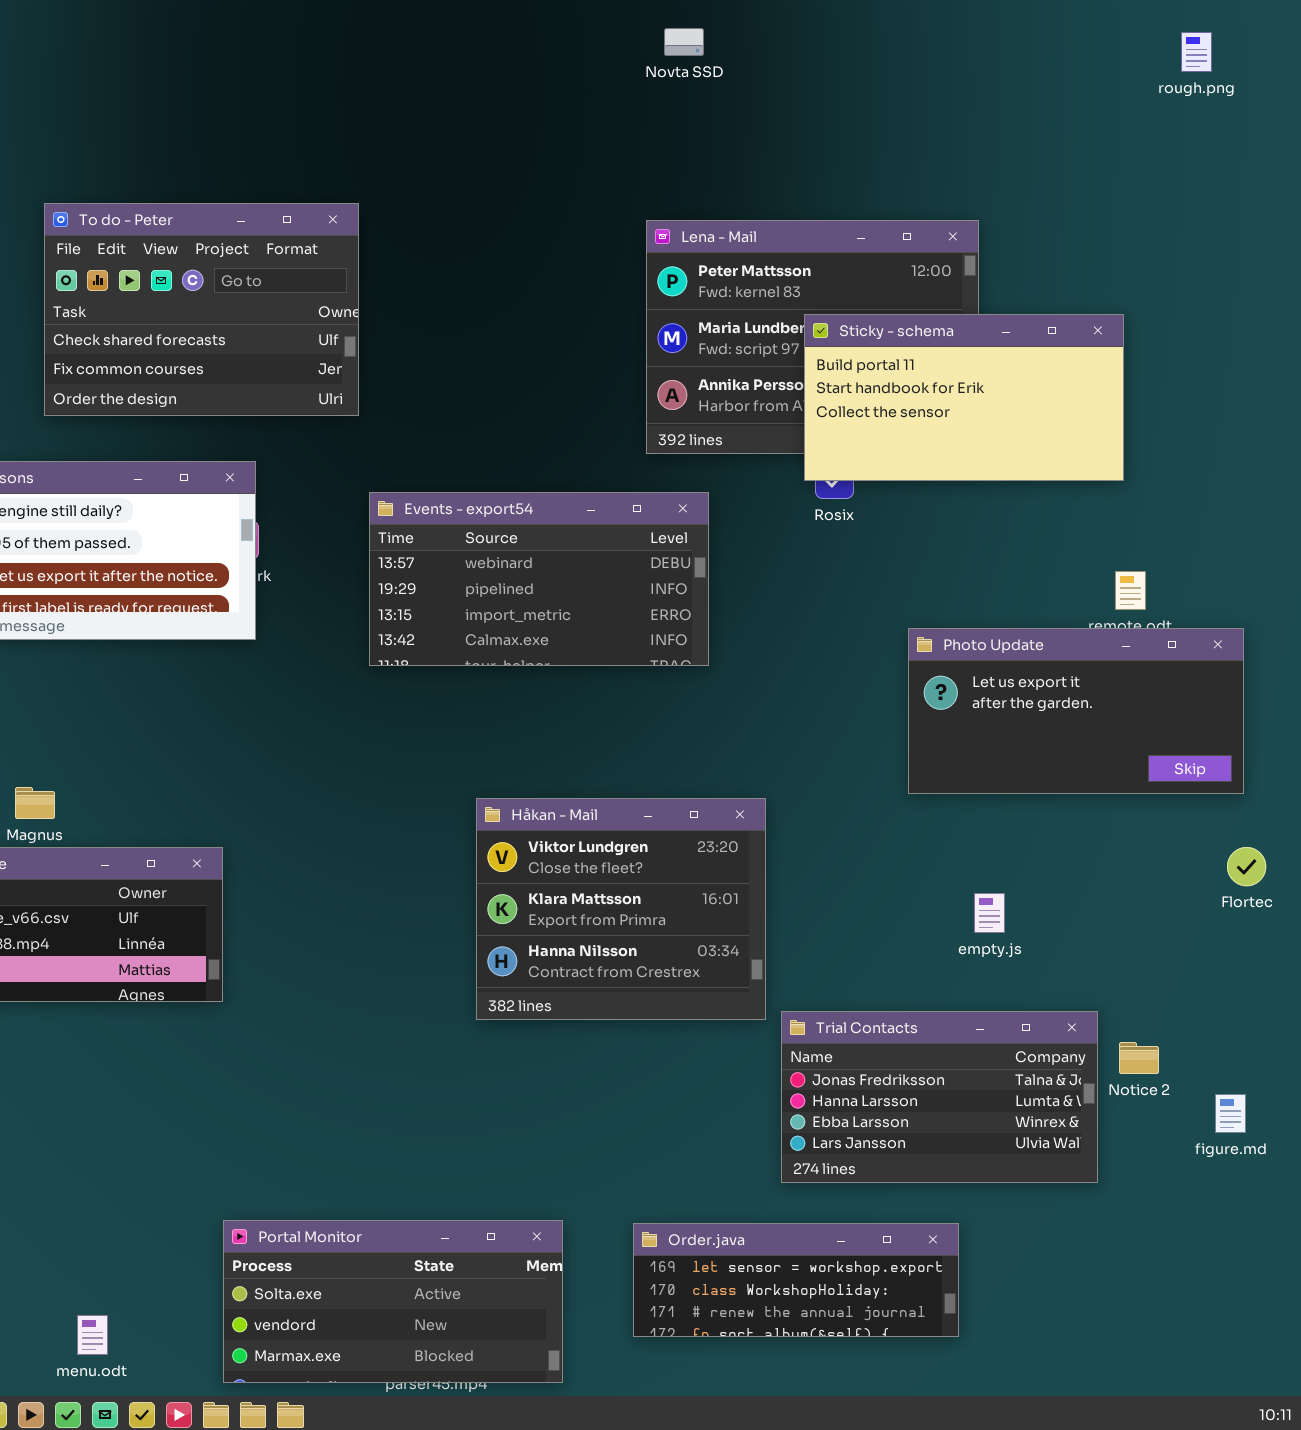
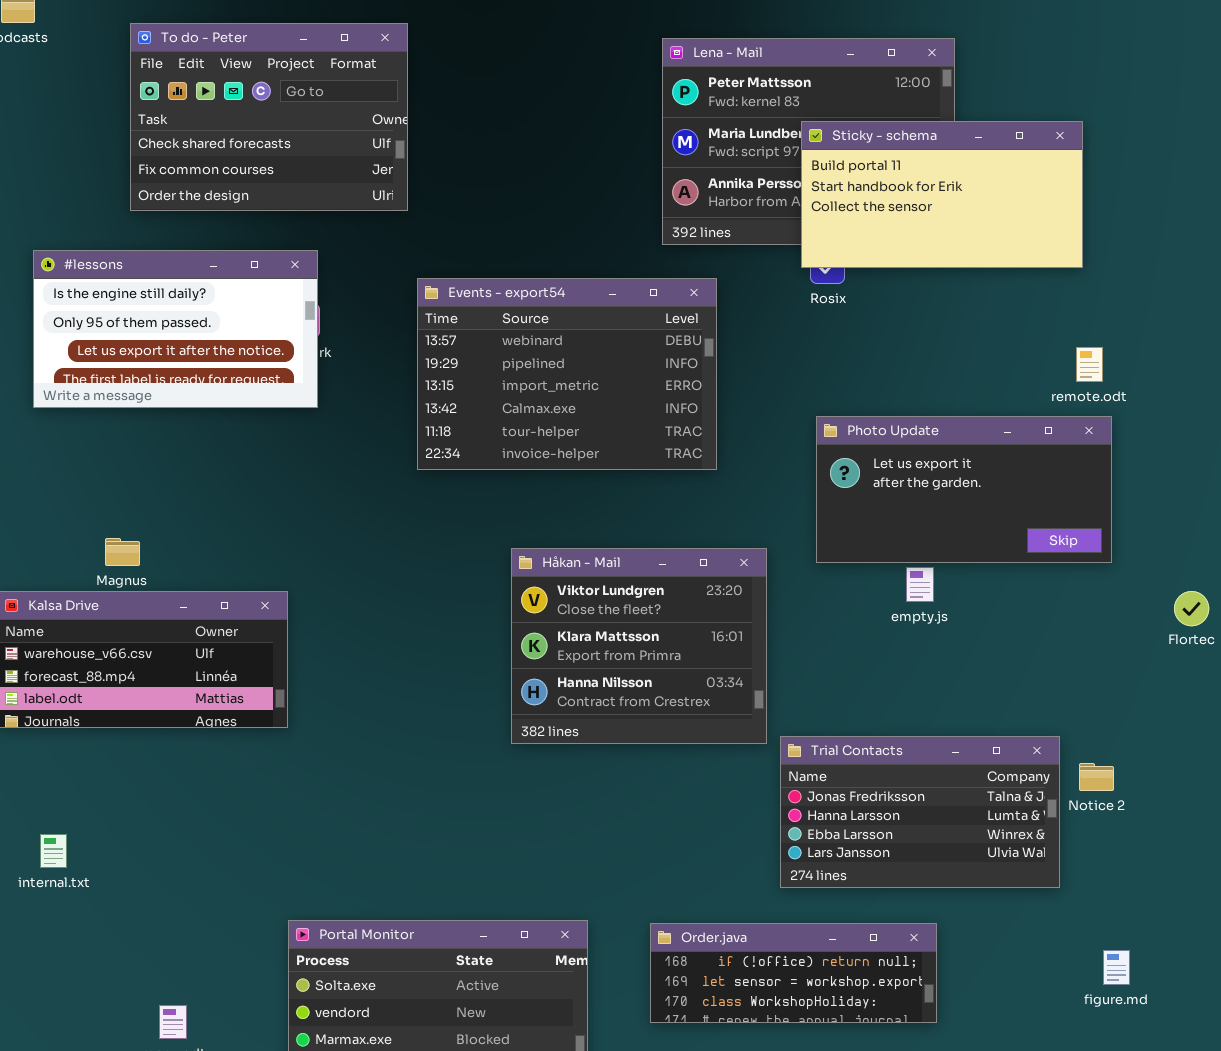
Events - export54: [369,492,709,666] -> [417,278,717,470], resized
Photo Update: [908,628,1244,794] -> [816,416,1112,563], moved
empty.js: [974,893,1005,933] -> [906,567,934,602], moved
figure.md: [1215,1094,1246,1133] -> [1103,950,1130,985], moved
Order.java: [633,1223,959,1337] -> [650,923,937,1023], scrolled up 1 row

